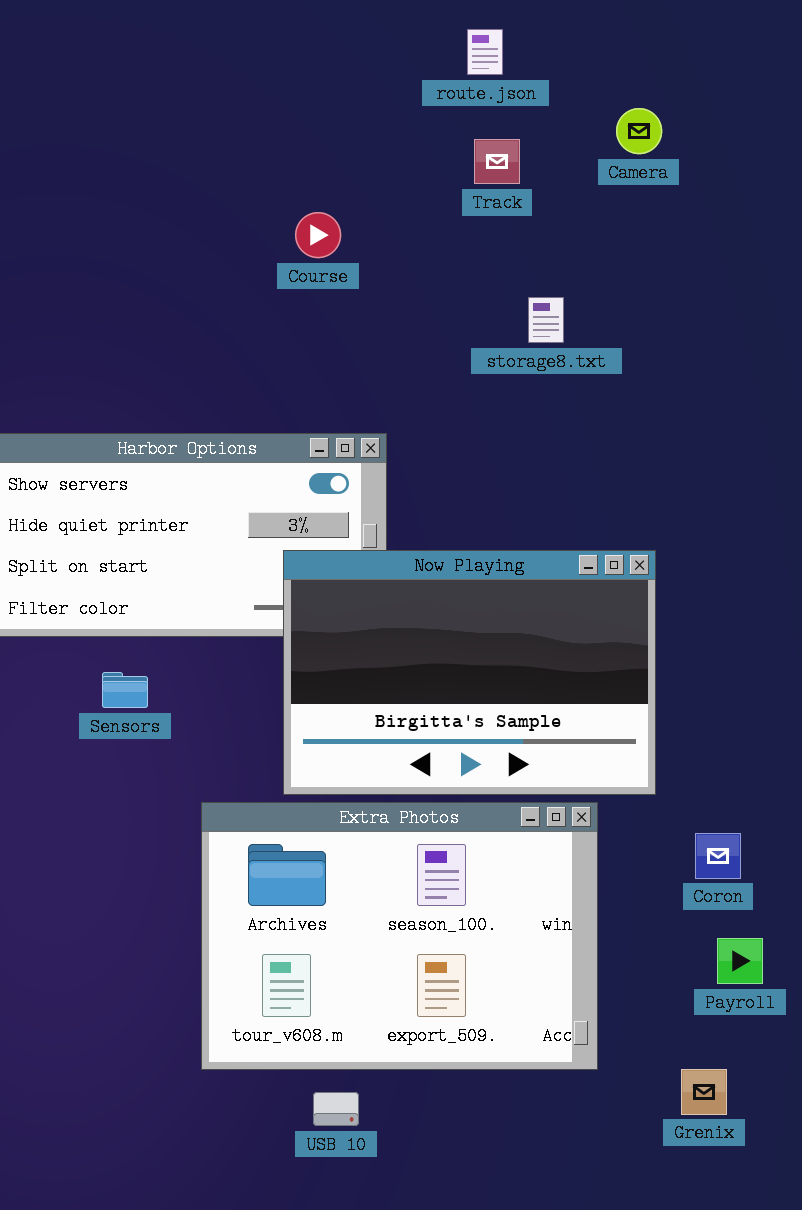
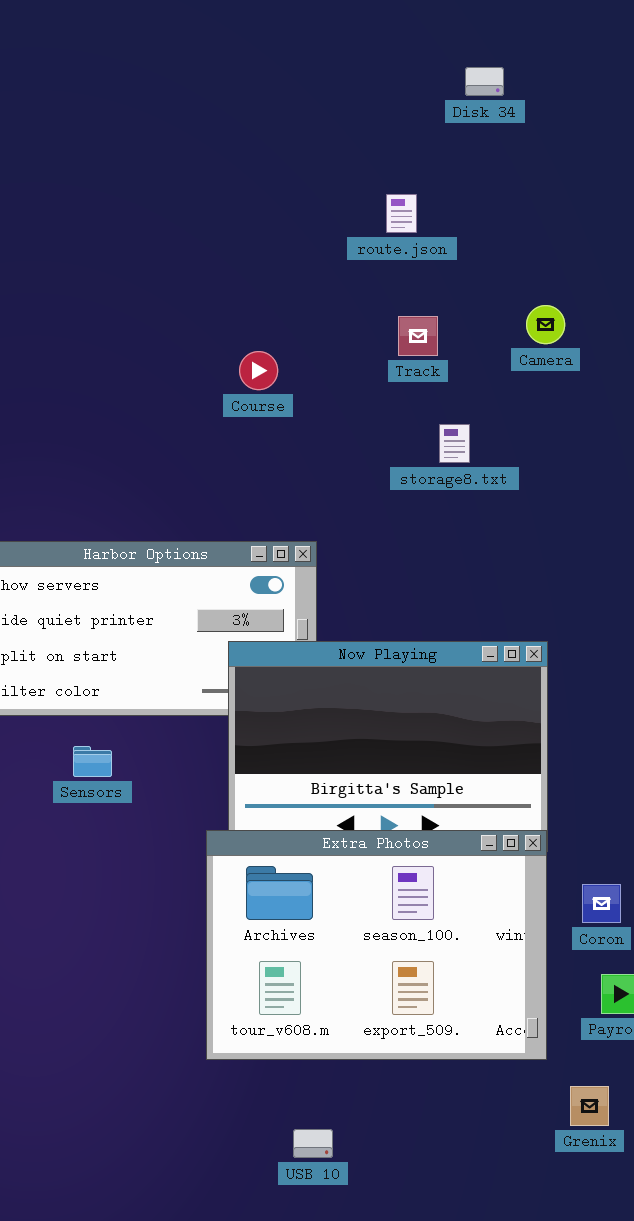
Camera: [616,108,662,154] -> [526,305,565,344], moved
Track: [474,139,520,184] -> [398,316,438,356], moved
Extra Photos: [201,802,598,1070] -> [206,830,547,1060], moved
USB 10: [313,1092,359,1126] -> [293,1129,333,1158], moved

